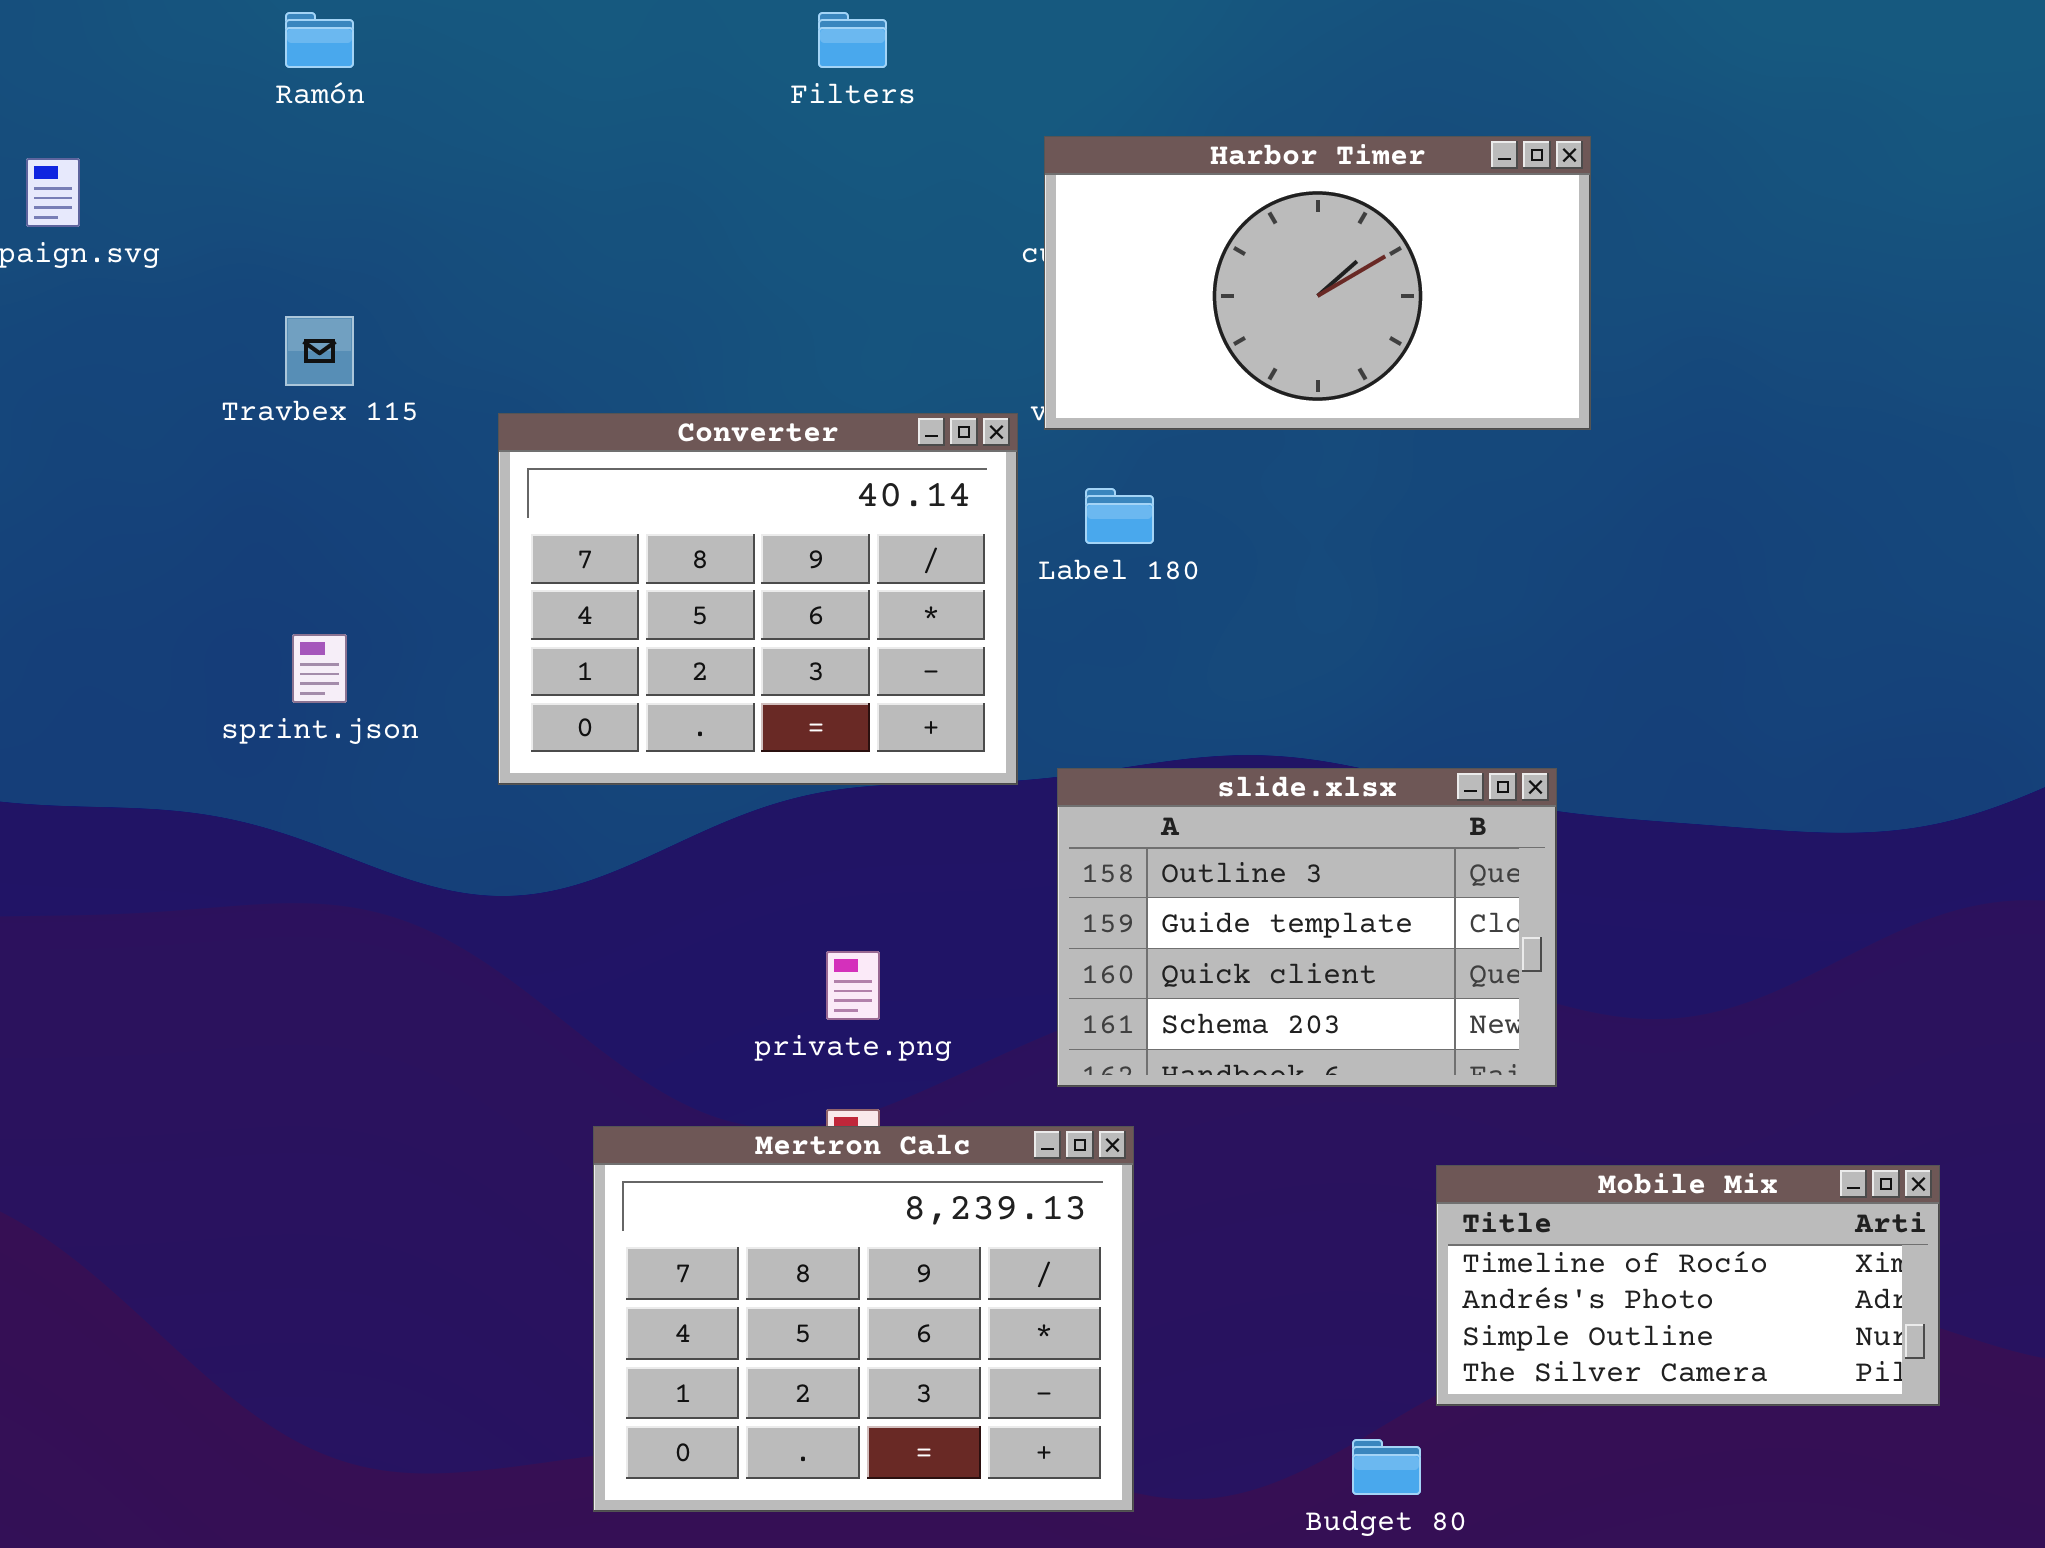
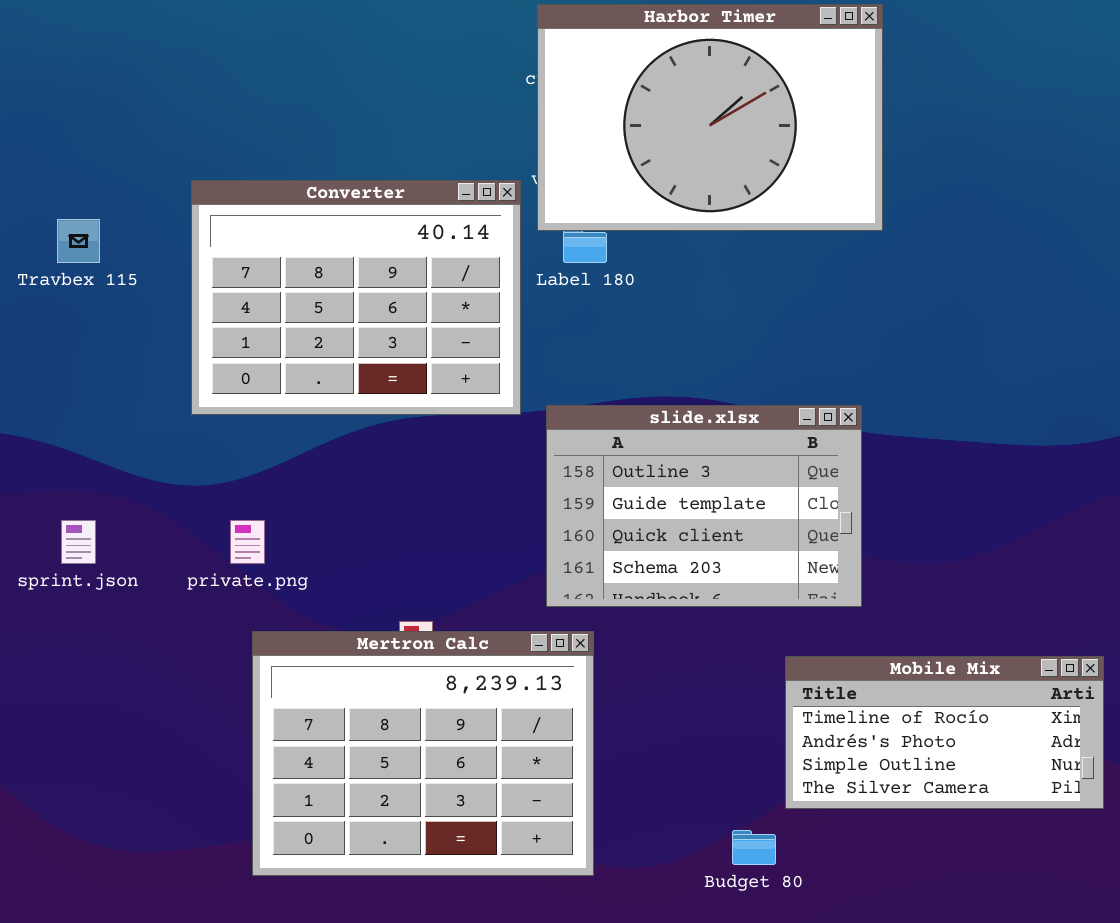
Harbor Timer: [1044,136,1591,430] -> [537,4,883,231], resized
Travbex 115: [285,316,354,386] -> [57,219,100,263], moved
sprint.json: [292,634,347,703] -> [61,520,96,564], moved
private.png: [826,951,880,1020] -> [230,520,265,564], moved

